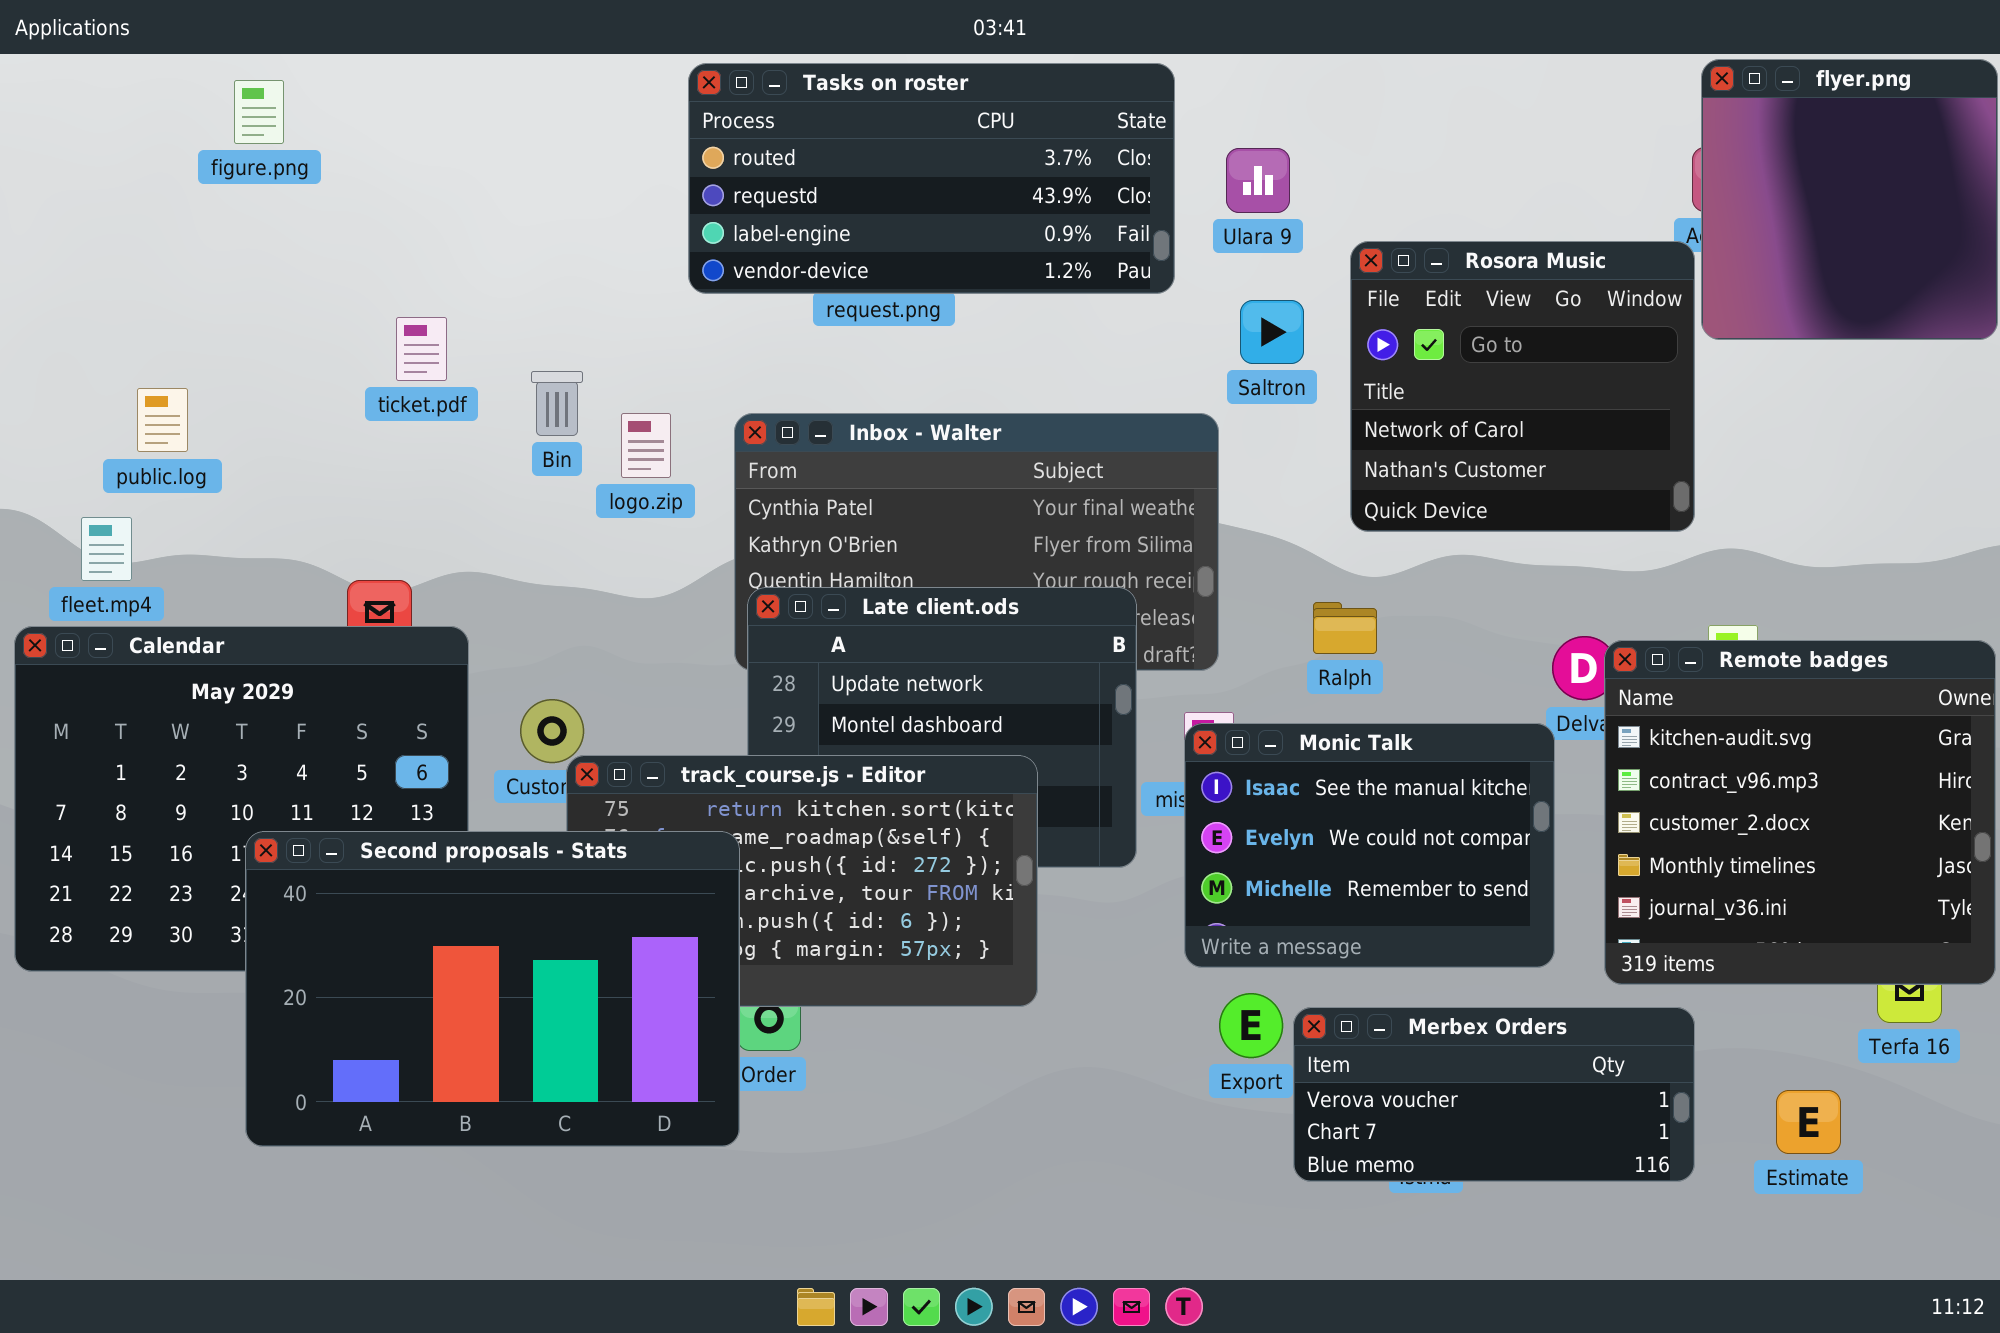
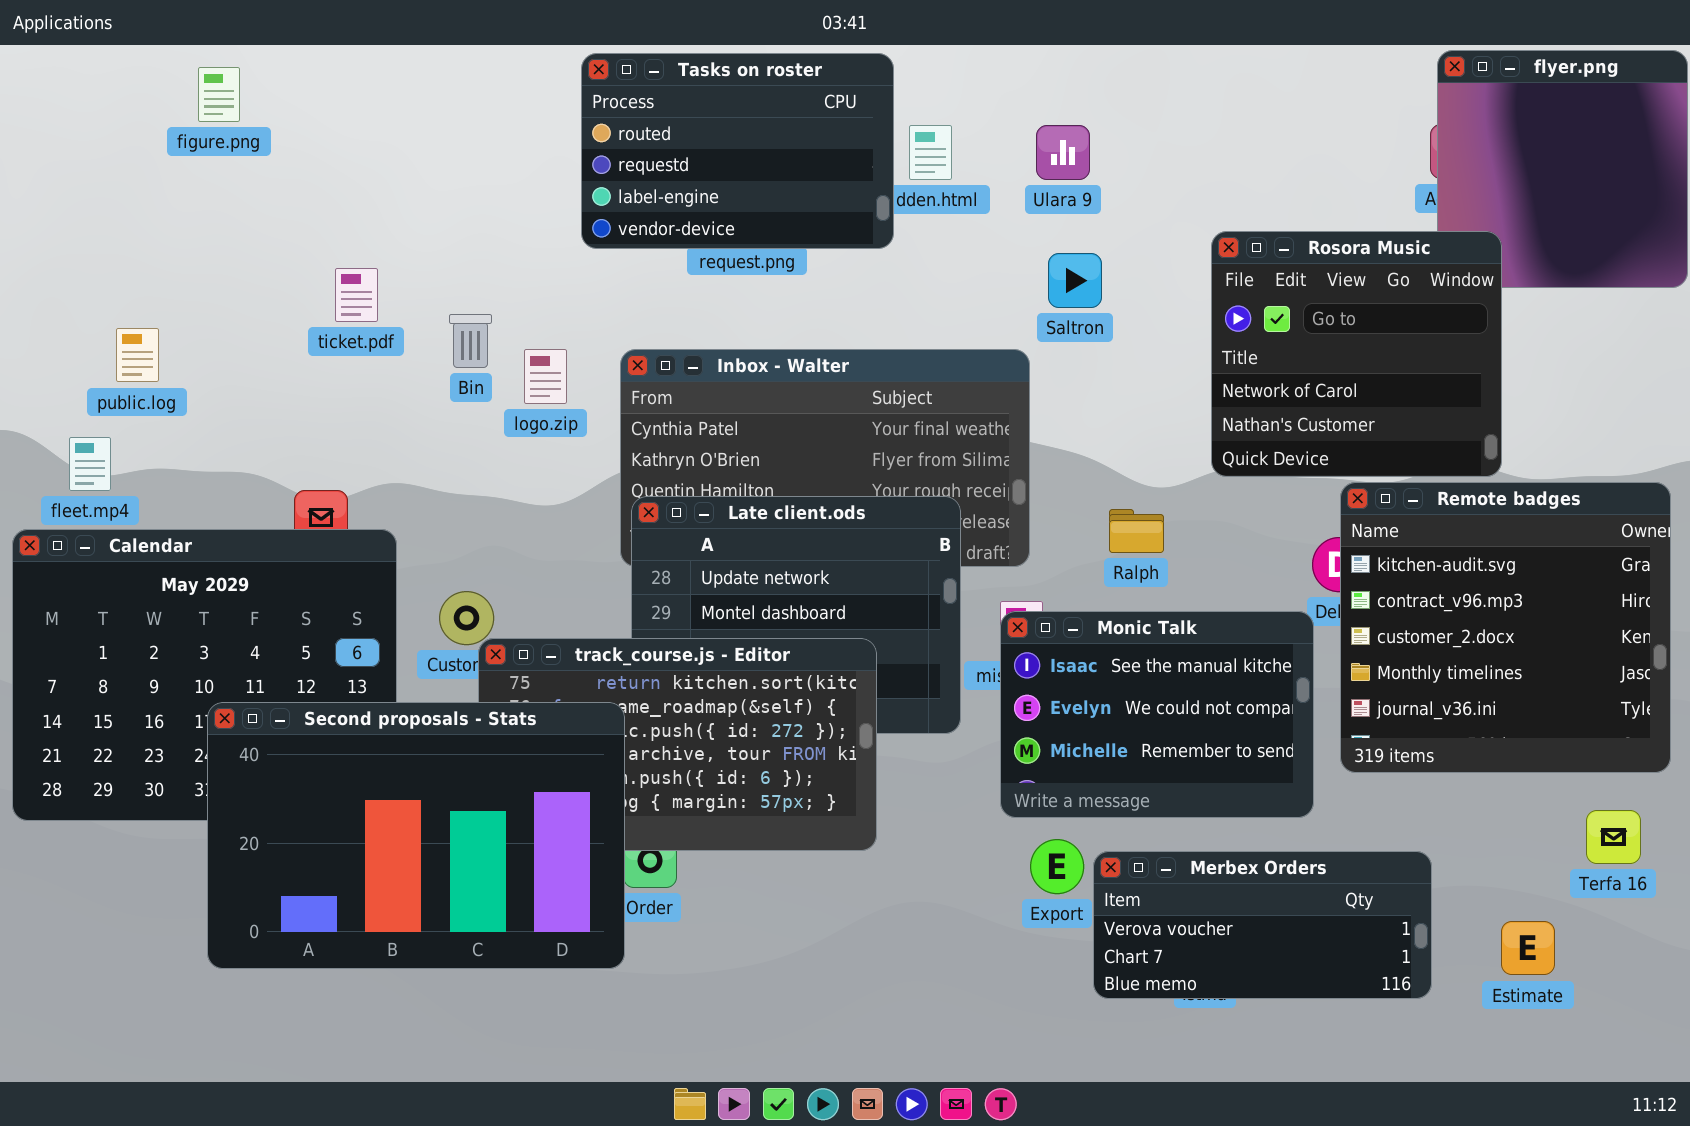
Tasks on roster: [688,63,1175,294] -> [581,53,894,249], resized
Rosora Music: [1350,241,1695,532] -> [1211,231,1502,477], moved
Remote badges: [1604,640,1996,985] -> [1340,482,1671,773], moved

